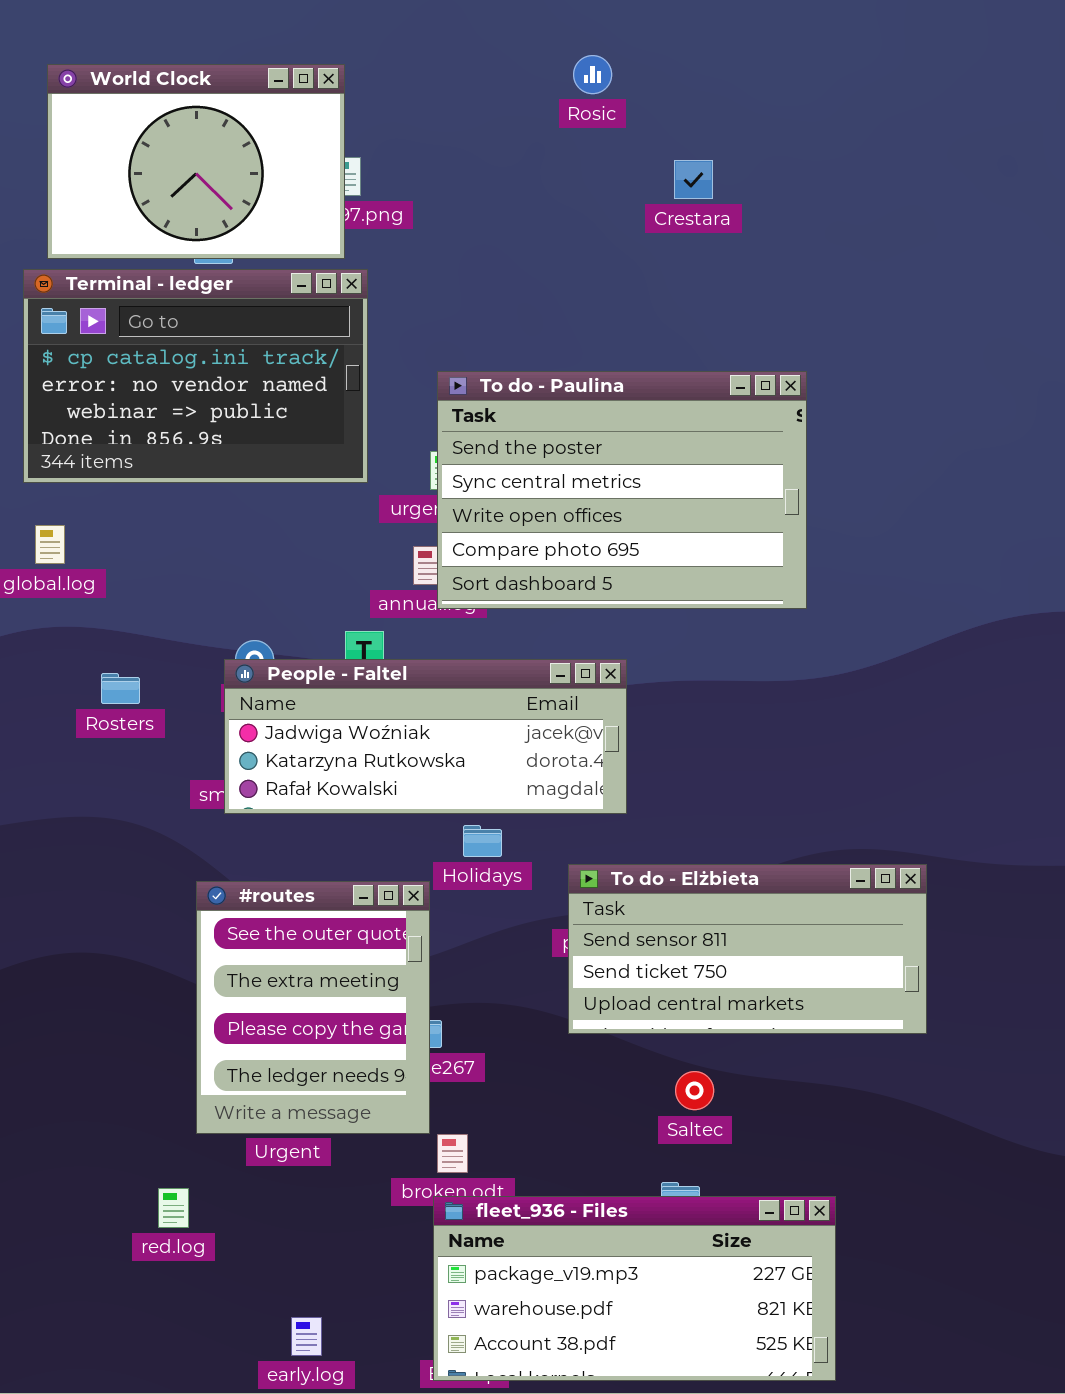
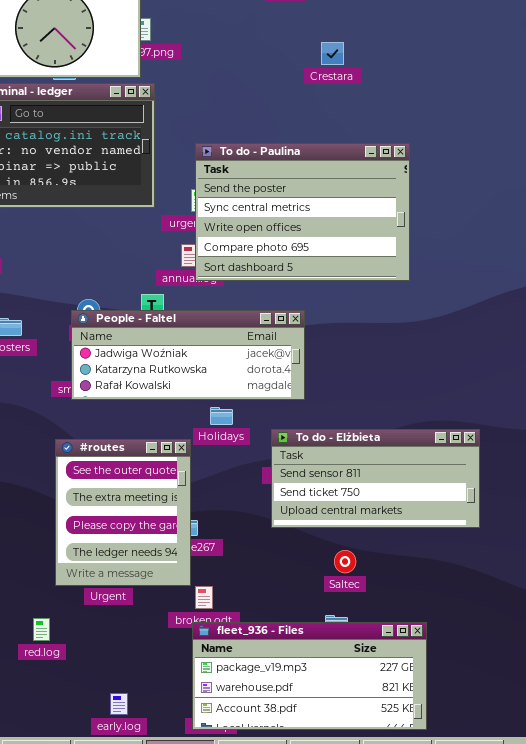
Crestara: [674,160,713,199] -> [321,42,344,65], moved

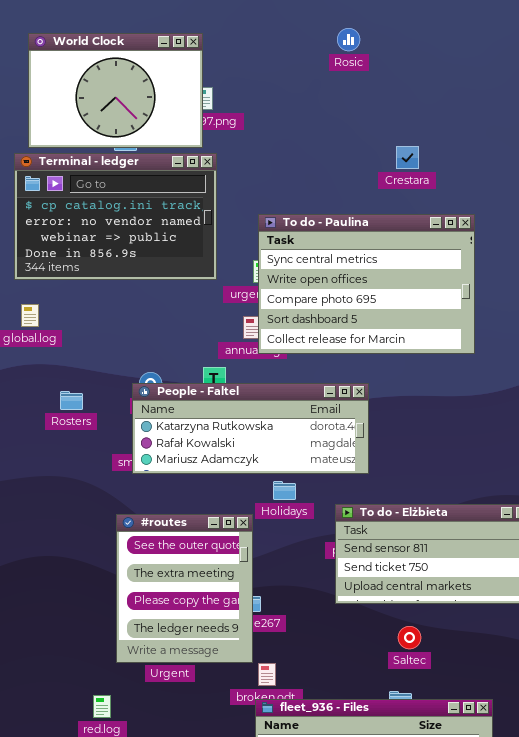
Crestara: [321,42,344,65] -> [396,146,419,169], moved
To do - Paulina: [195,143,410,281] -> [258,214,475,354], scrolled down 1 row
People - Faltel: [71,310,305,400] -> [132,383,369,474], scrolled down 1 row

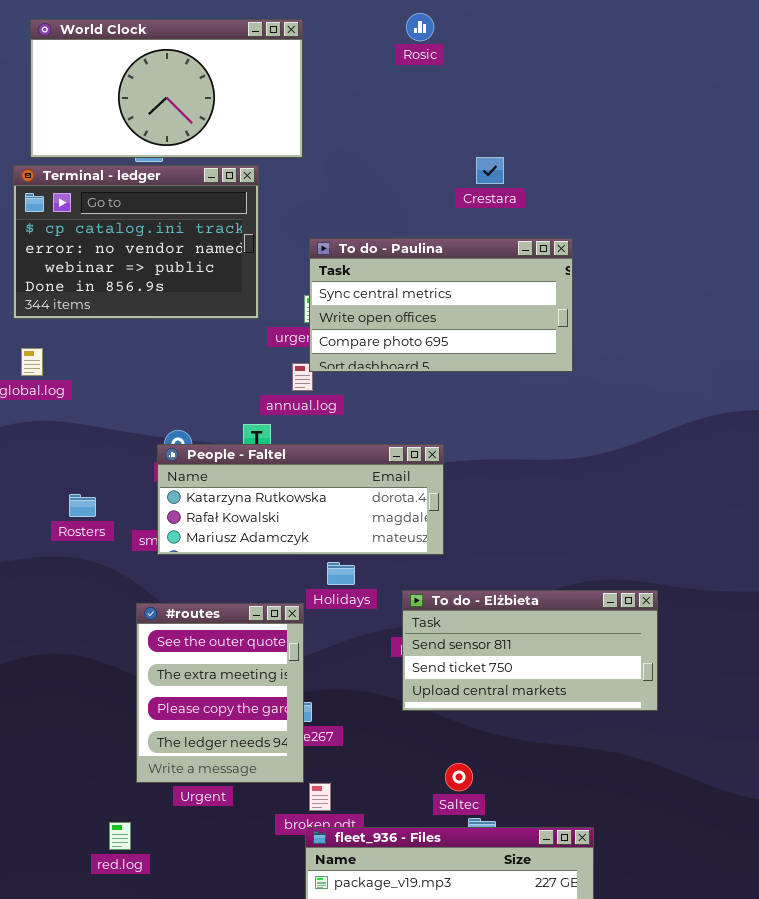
World Clock: [28,33,203,148] -> [30,19,303,158], resized
To do - Paulina: [258,214,475,354] -> [309,238,573,372], resized
Rosters: [60,391,83,410] -> [69,494,96,517], moved
Saltec: [398,626,421,649] -> [445,763,473,791], moved

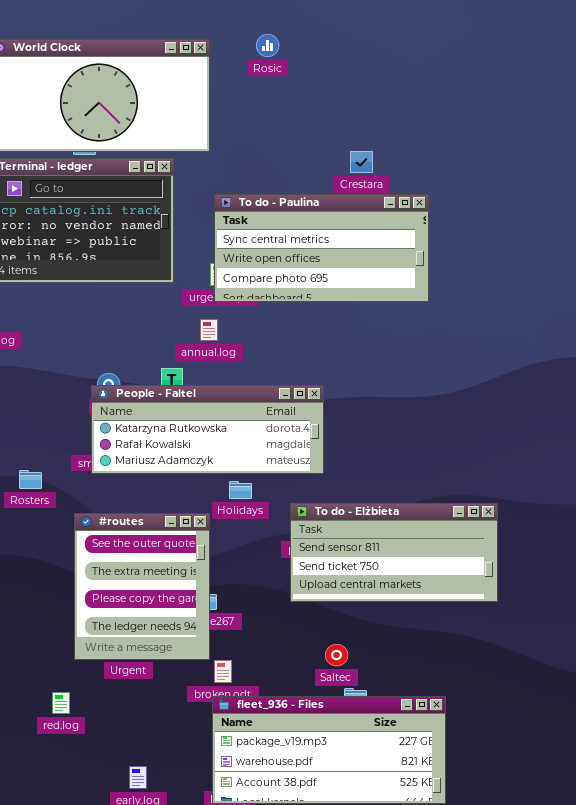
Rosic: [406,13,434,41] -> [256,34,279,57], moved
To do - Paulina: [309,238,573,372] -> [214,194,429,302], moved
Rosters: [69,494,96,517] -> [19,470,42,489], moved

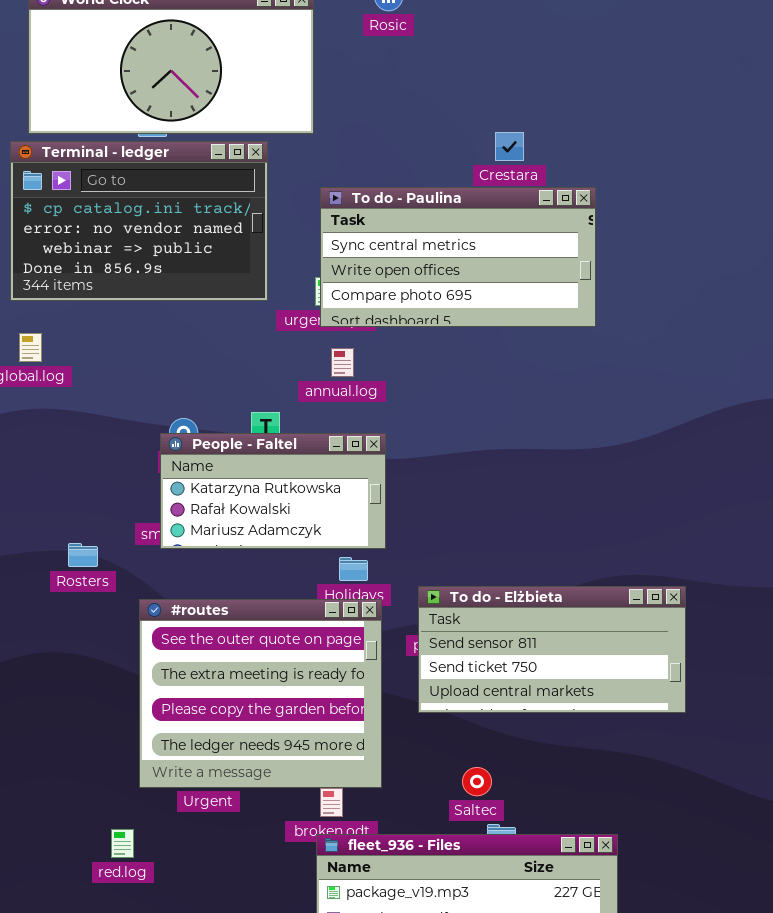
annual.log: [200,319,218,341] -> [331,348,354,377], moved
People - Faltel: [91,385,324,474] -> [160,433,386,549], resized
#routes: [74,513,210,660] -> [139,599,382,788], resized

